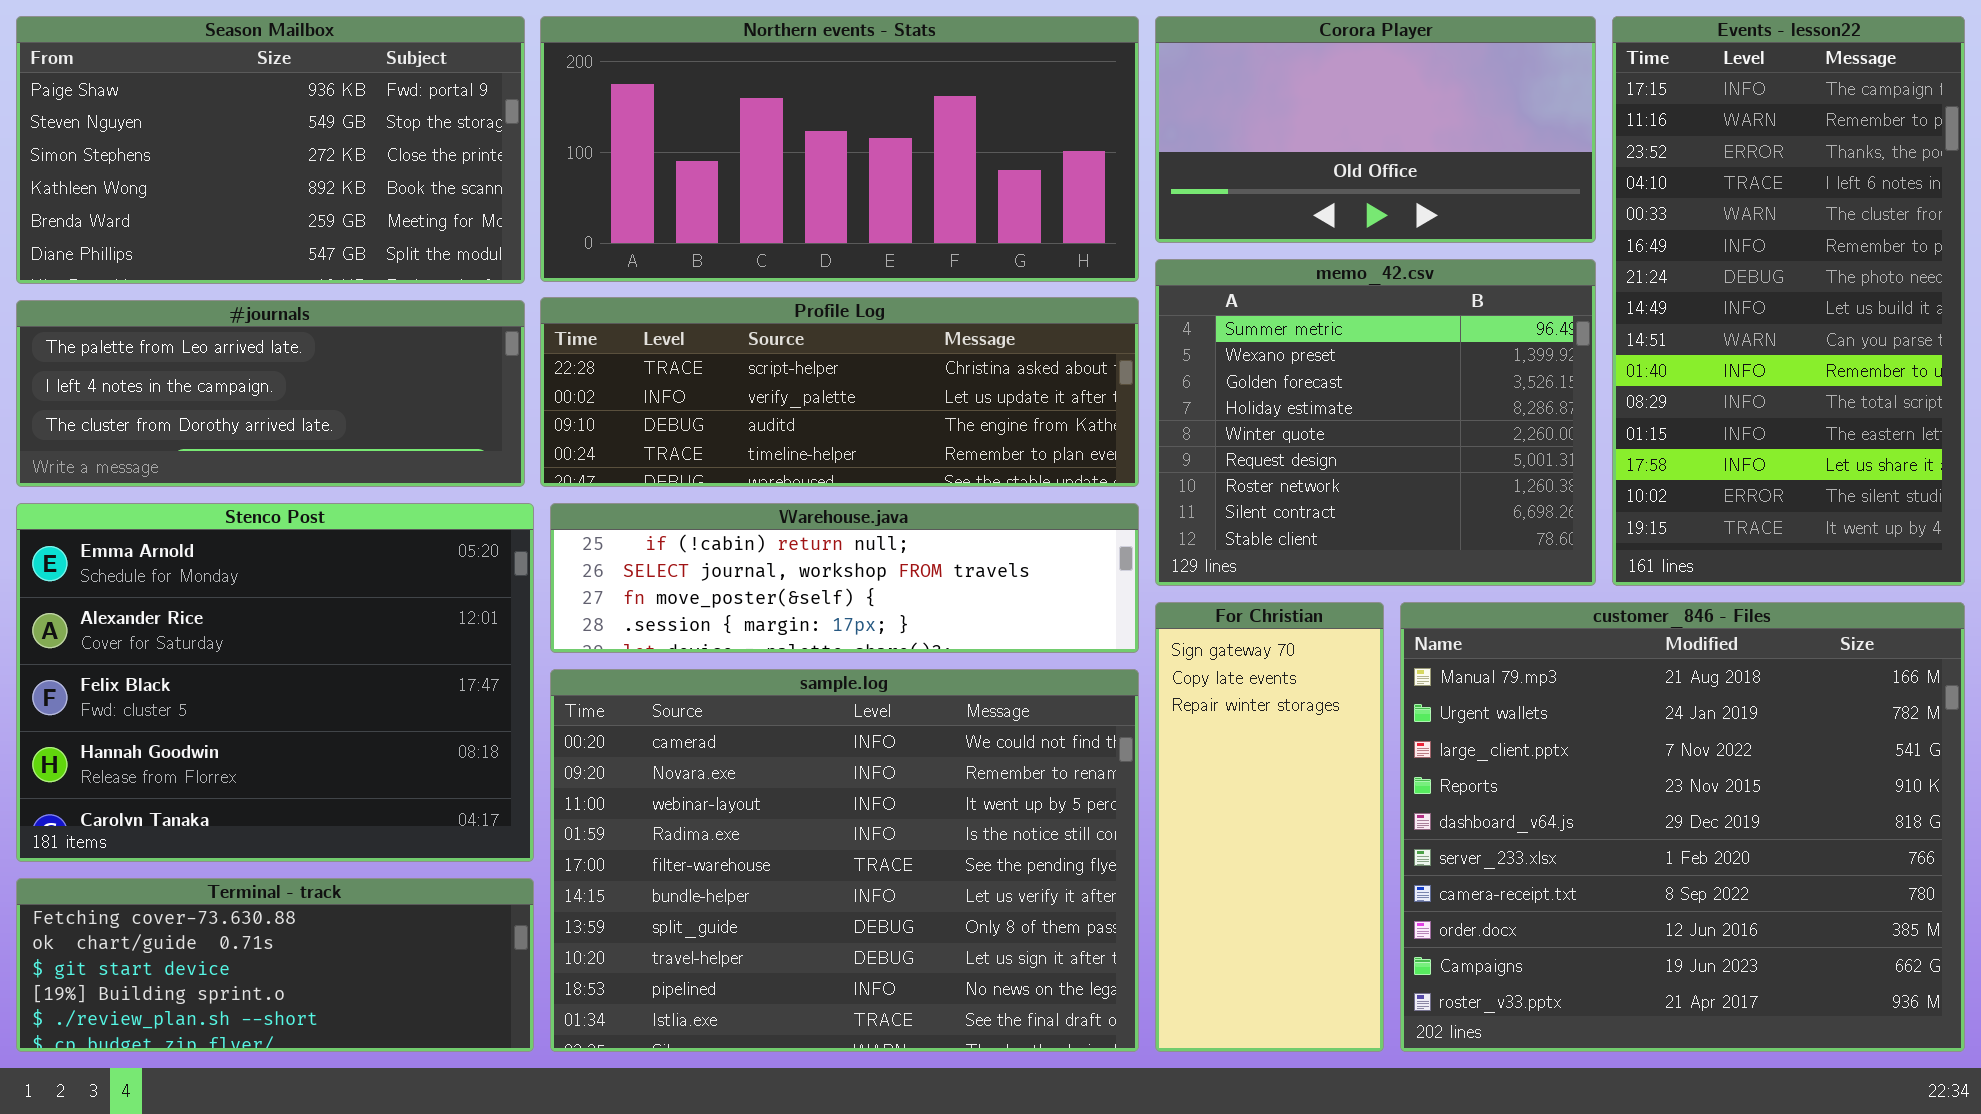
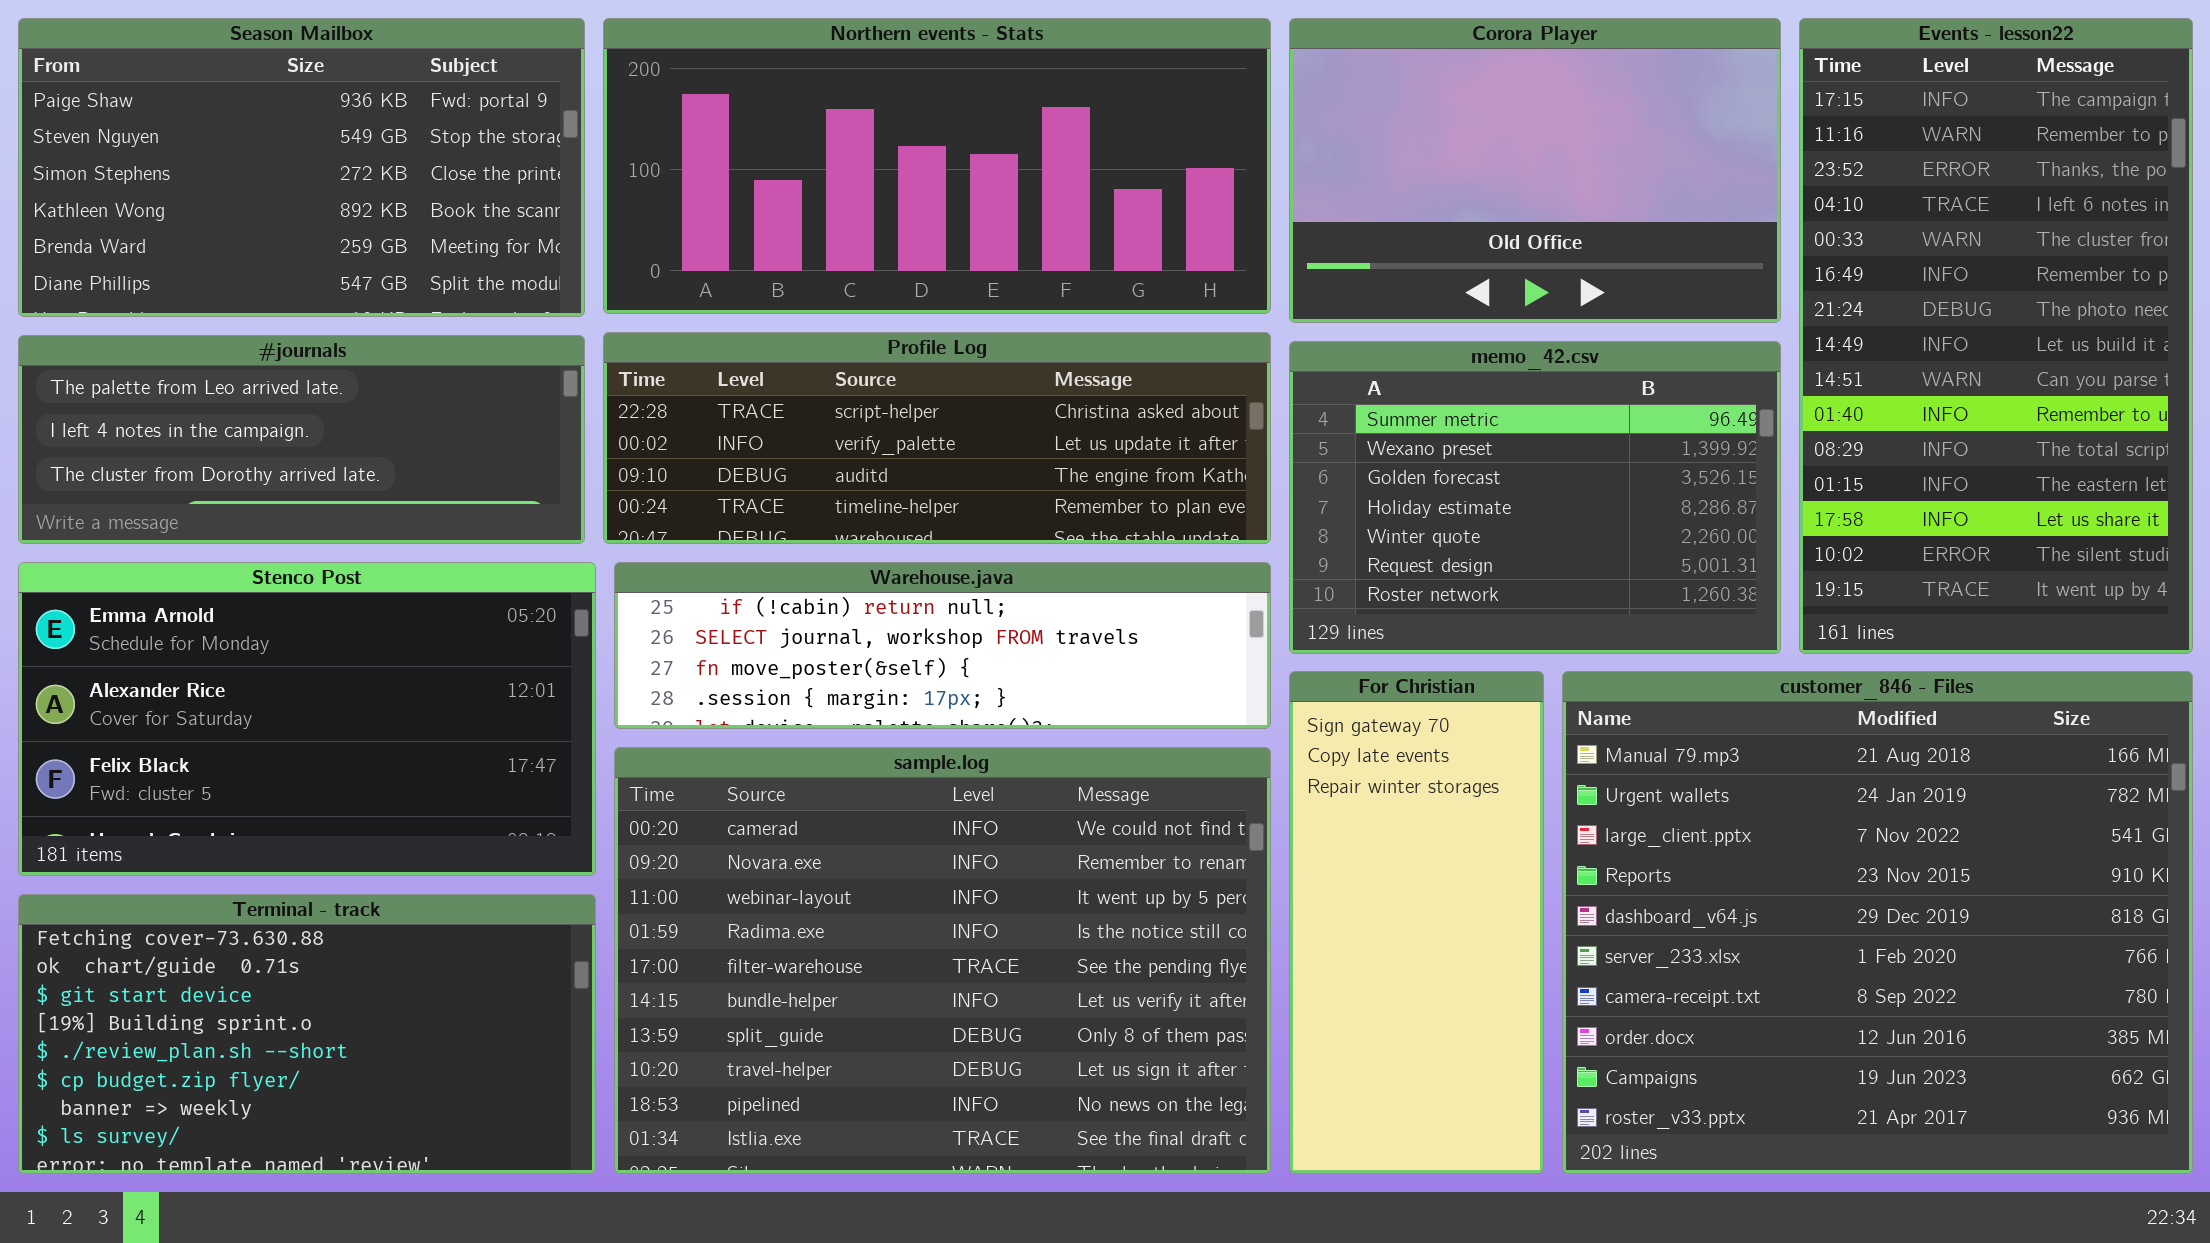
Corora Player: [1155,16,1596,243] -> [1289,18,1781,323], resized
memo_42.csv: [1155,259,1596,586] -> [1289,341,1781,654], resized
Stenco Post: [16,503,534,862] -> [18,562,596,876], resized
Terminal - track: [16,878,534,1052] -> [18,894,596,1174], resized

